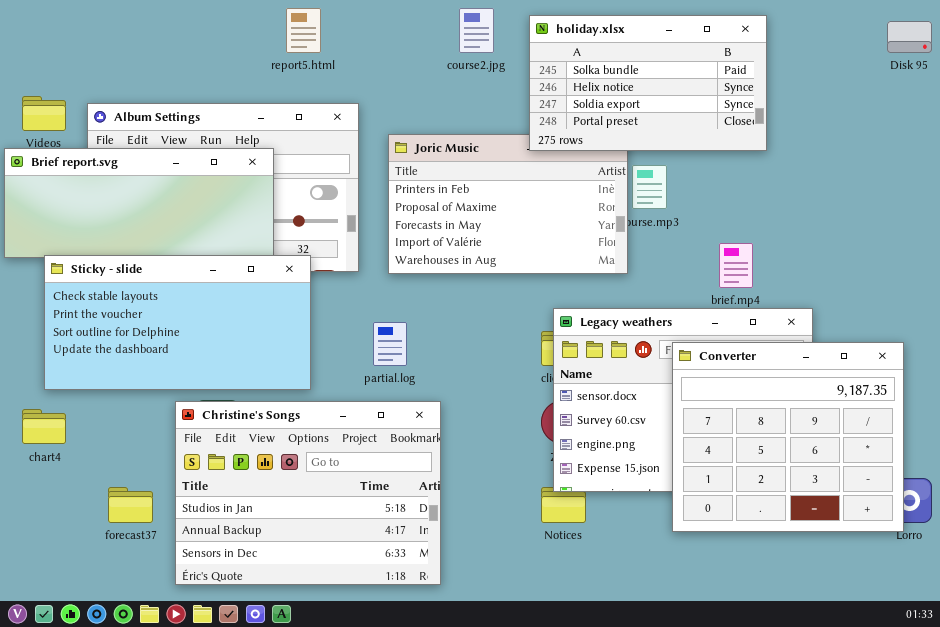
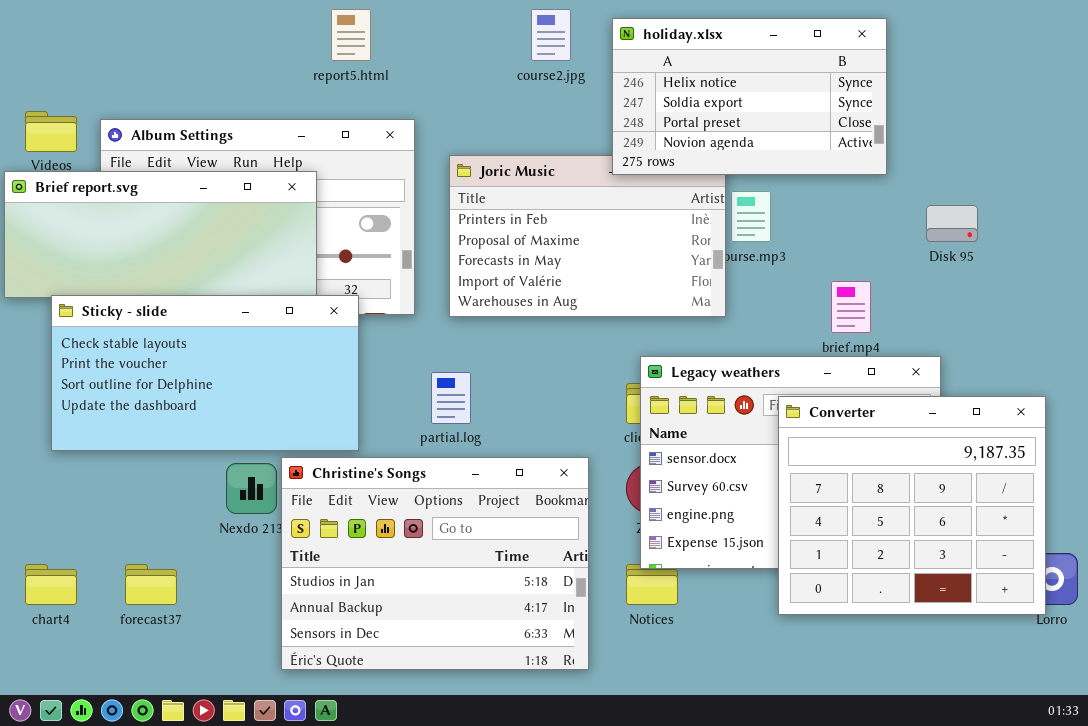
holiday.xlsx: [529,15,767,151] -> [612,18,887,175], scrolled down 1 row
Disk 95: [887,21,932,53] -> [926,205,978,242], moved
Christine's Songs: [175,401,441,585] -> [281,457,589,670], moved
chart4: [22,409,66,444] -> [25,564,77,605], moved

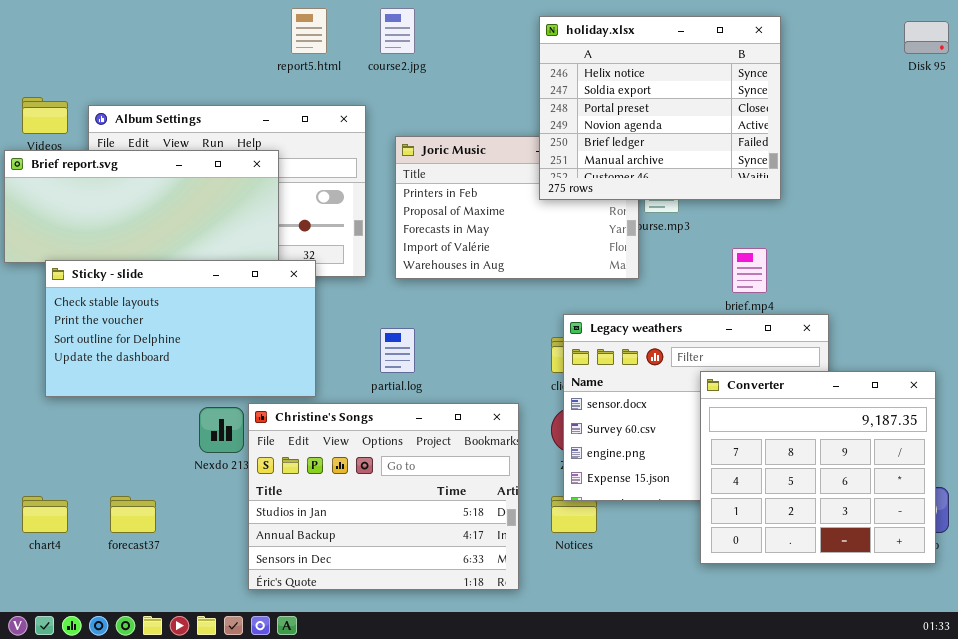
course2.jpg: [531,9,571,61] -> [380,8,415,54], moved
holiday.xlsx: [612,18,887,175] -> [539,16,781,200], resized
Disk 95: [926,205,978,242] -> [904,21,949,54], moved
Converter: [778,396,1046,615] -> [700,371,936,564], moved

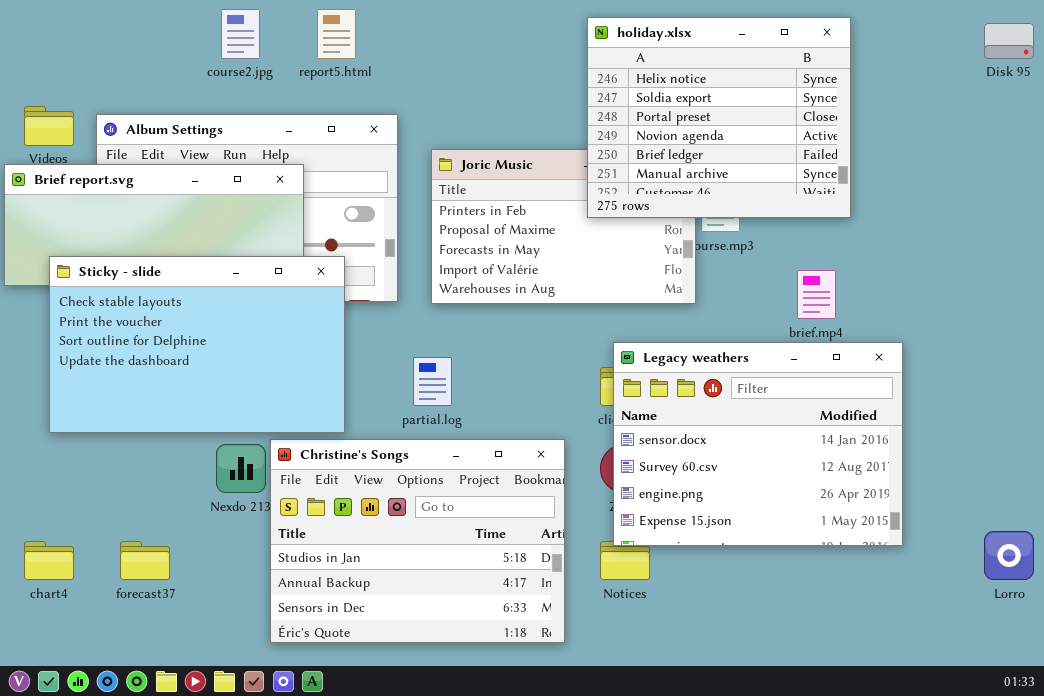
course2.jpg: [380,8,415,54] -> [221,9,260,59], moved
Sticky - slide: [45,260,316,397] -> [49,256,345,433], resized
Converter: [700,371,936,564] -> none, closed

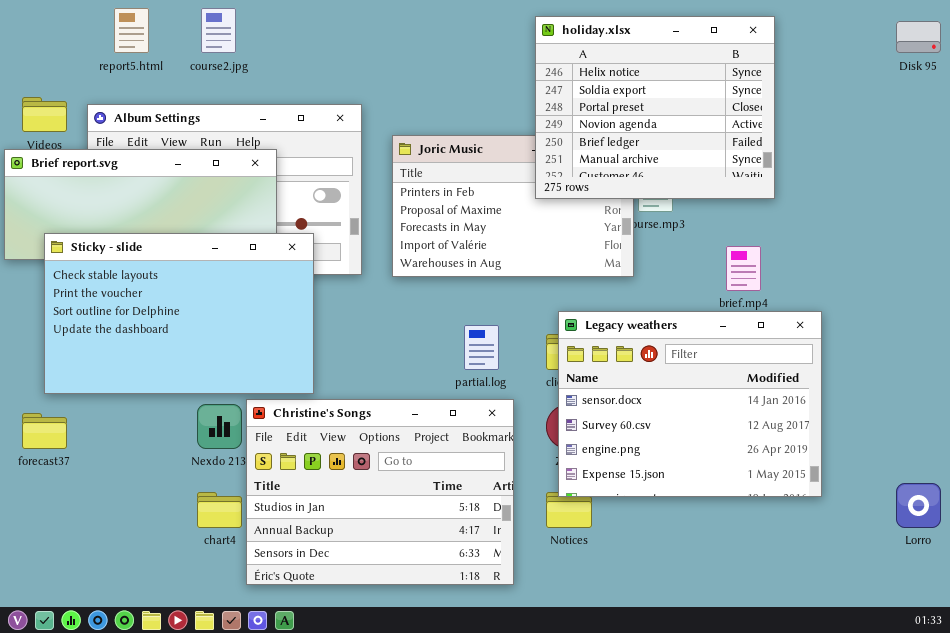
report5.html: [317,9,356,59] -> [114,8,149,53], moved
partial.log: [413,357,452,406] -> [464,325,499,370], moved
chart4: [24,541,74,580] -> [197,492,242,528], moved
forecast37: [120,541,170,580] -> [22,413,67,449], moved

